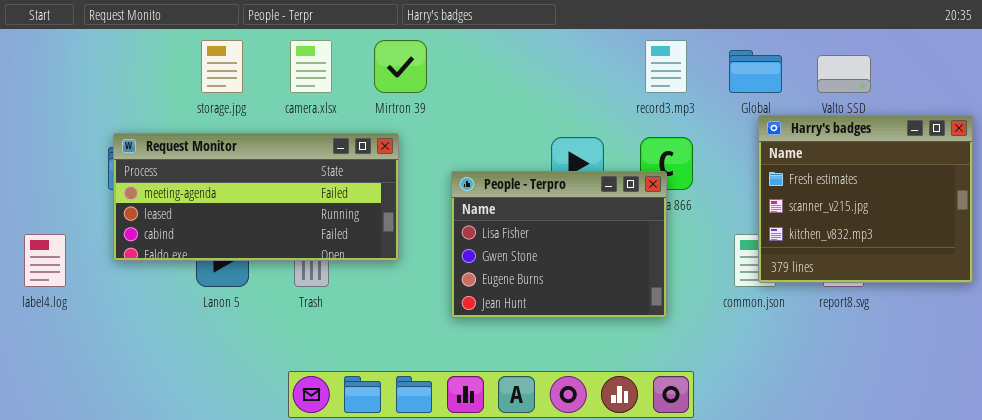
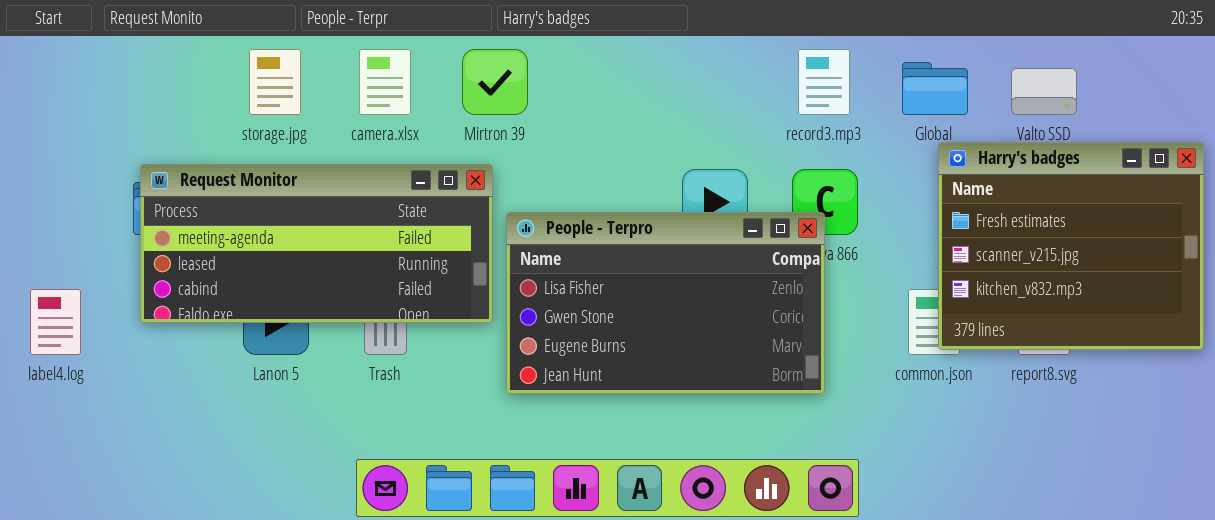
People - Terpro: [451,171,667,318] -> [506,212,825,394], resized

